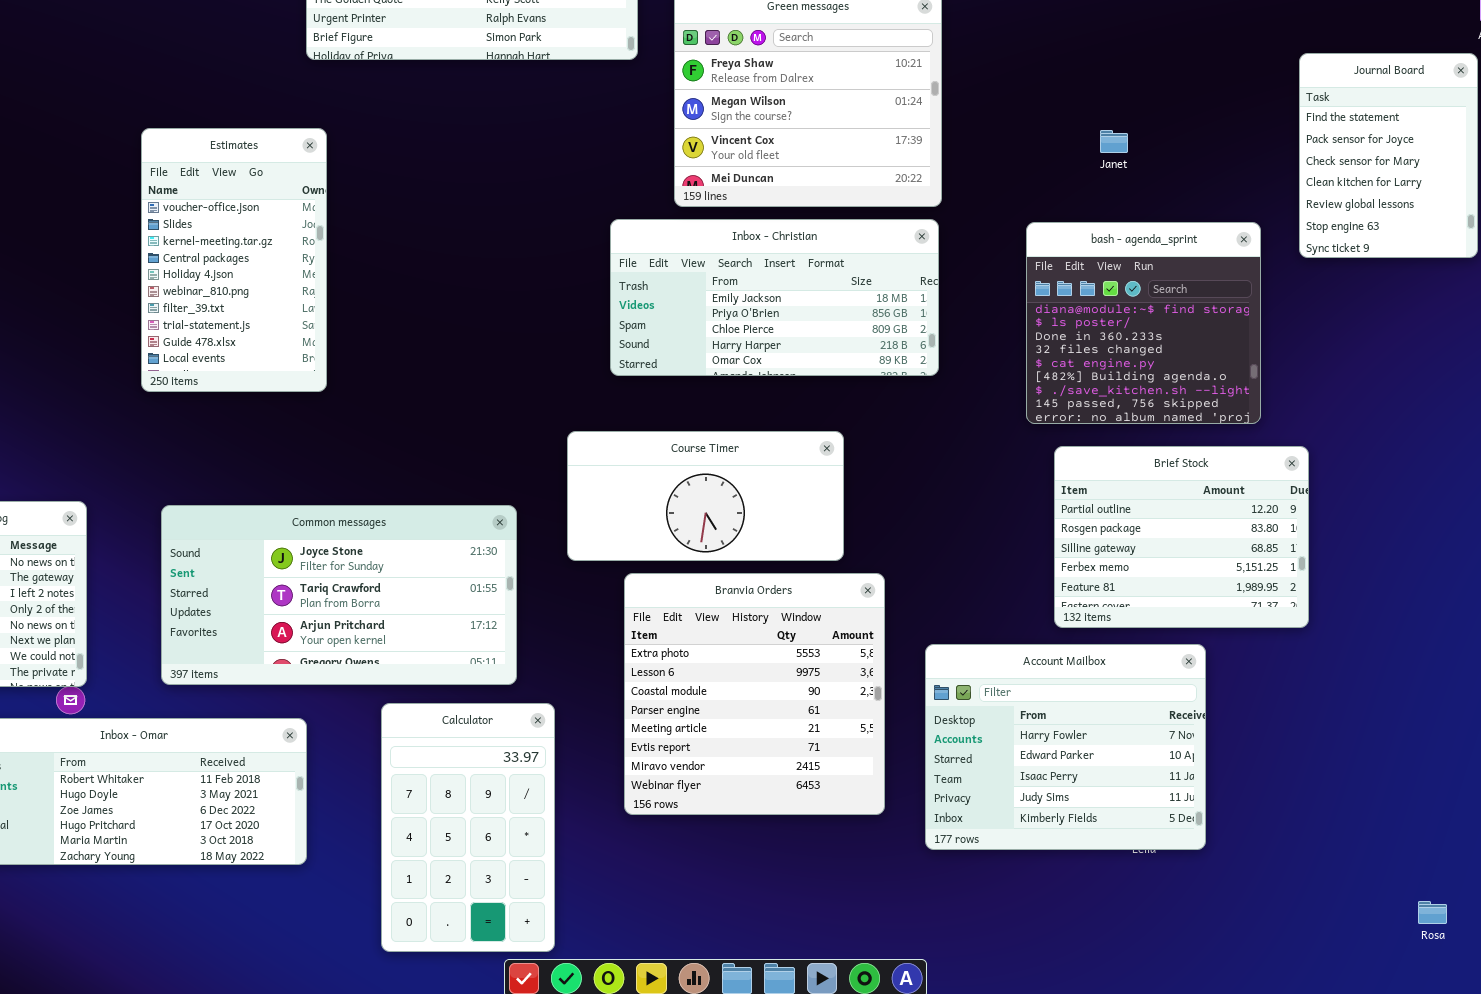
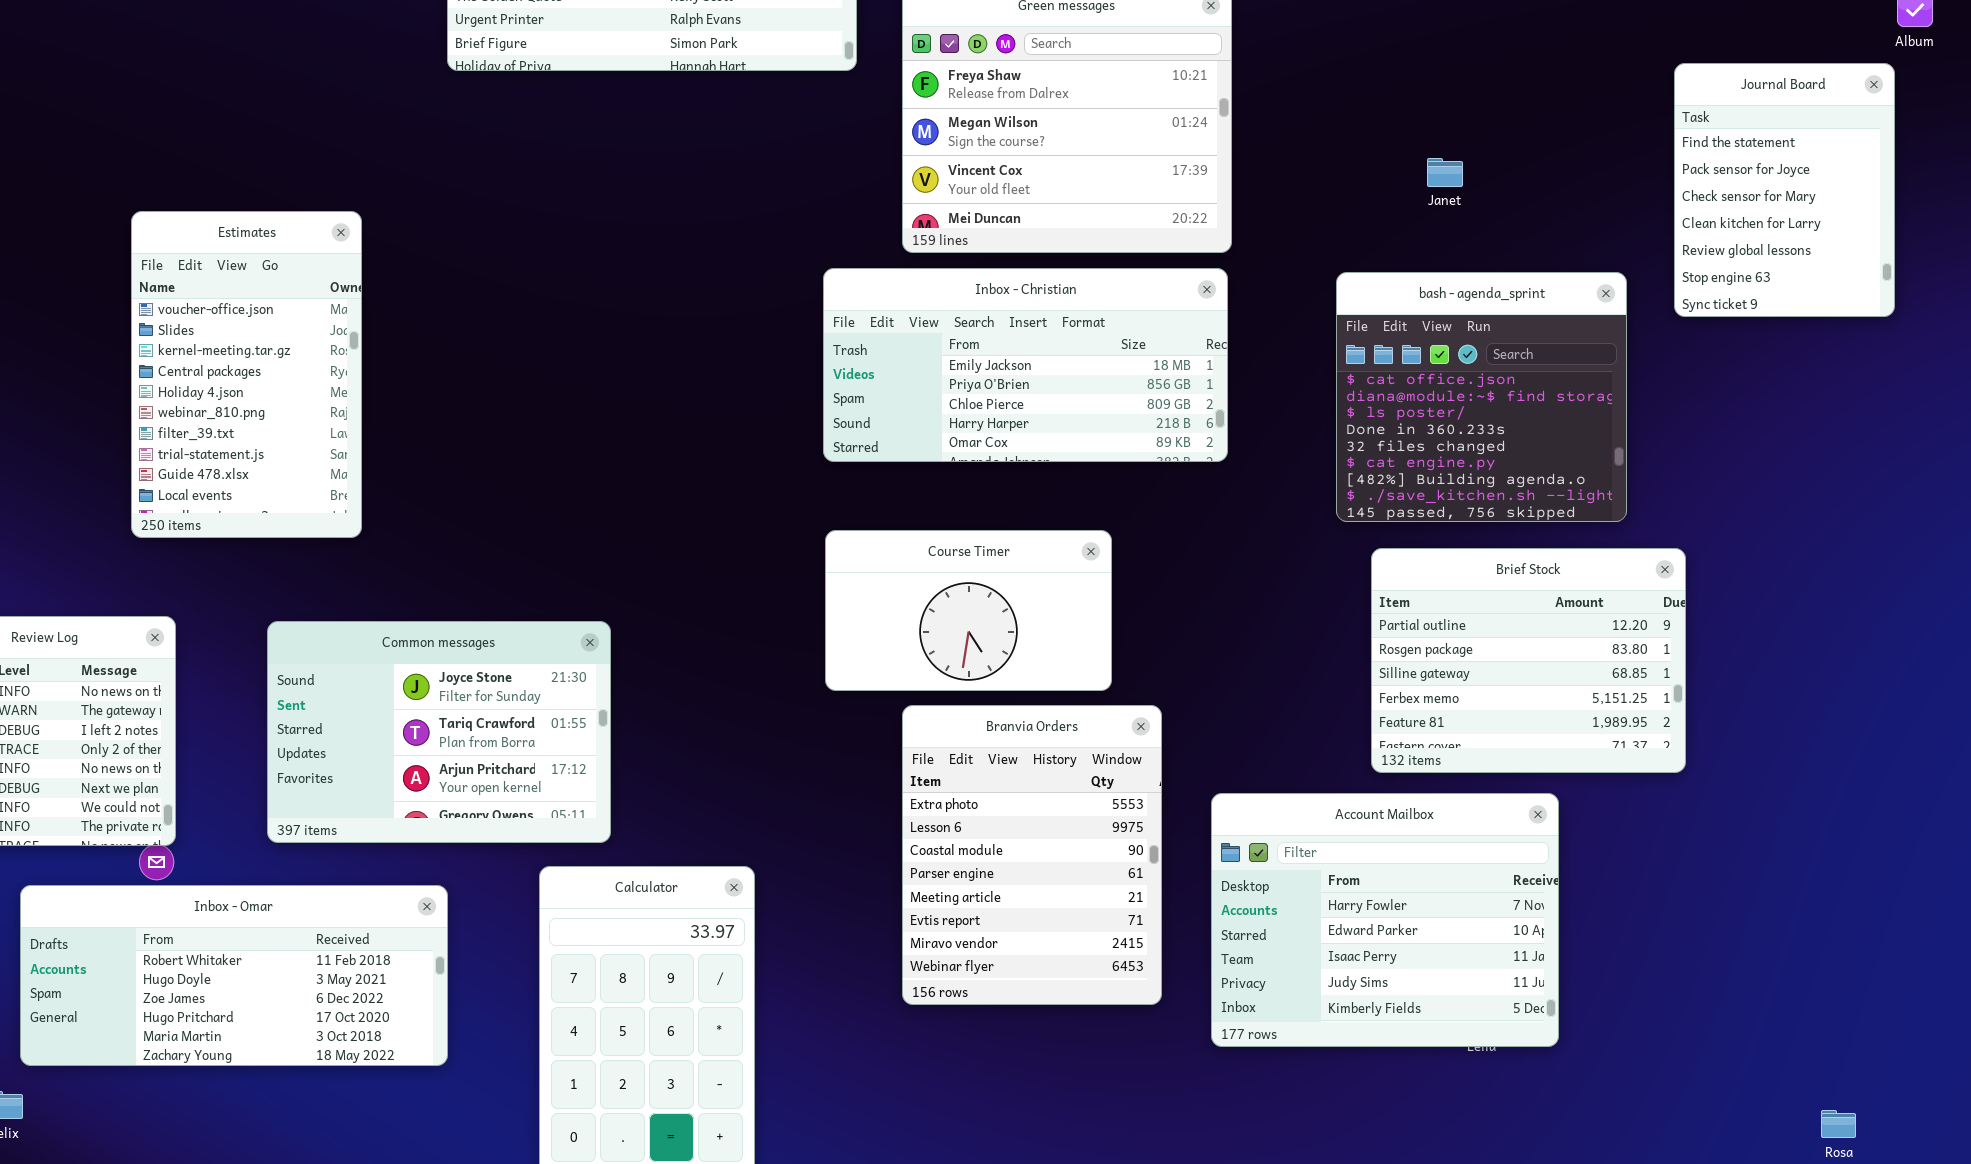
Estimates: [141,128,327,392] -> [131,211,362,538], moved
bash - agenda_sprint: [1026,222,1261,424] -> [1336,272,1627,522], scrolled up 1 row
Course Timer: [567,431,844,561] -> [825,530,1112,691], resized
Common messages: [161,505,517,685] -> [267,621,611,843], resized
Branvia Orders: [624,573,885,815] -> [902,705,1162,1005], resized

